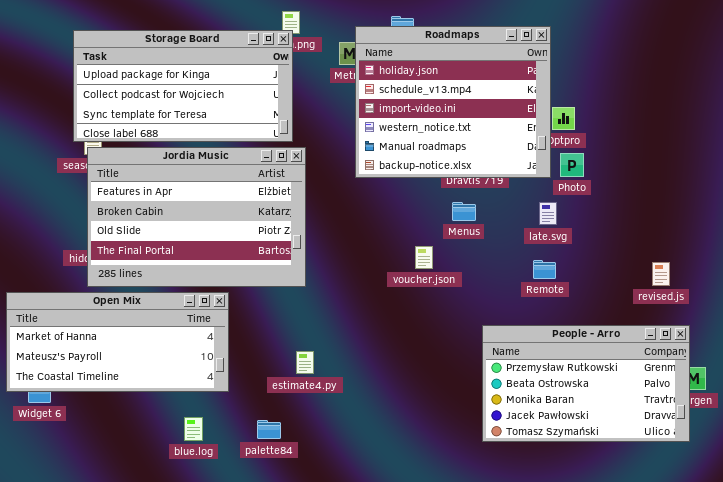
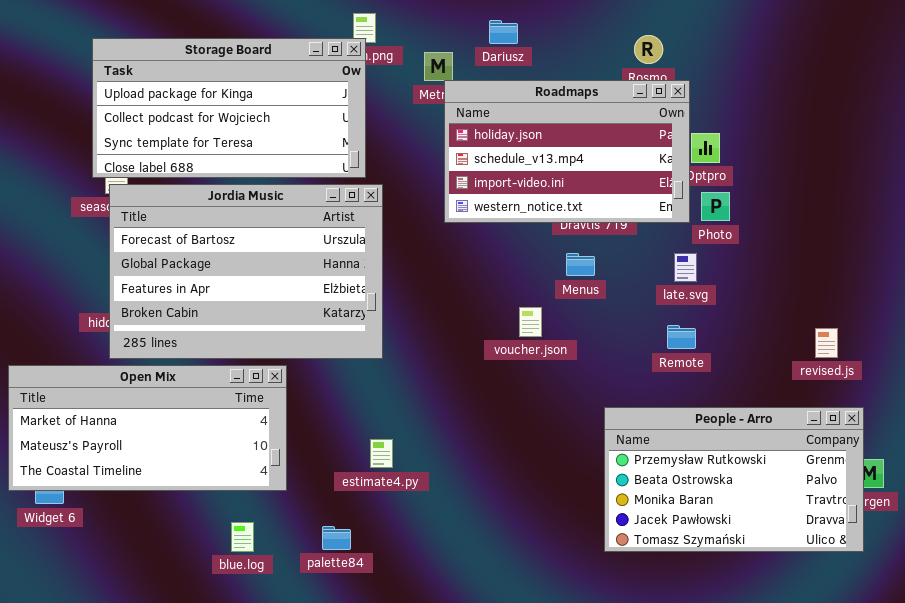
Roadmaps: [355,26,551,178] -> [444,80,690,223], resized
Jordia Music: [87,147,306,287] -> [109,184,383,359], scrolled up 2 rows

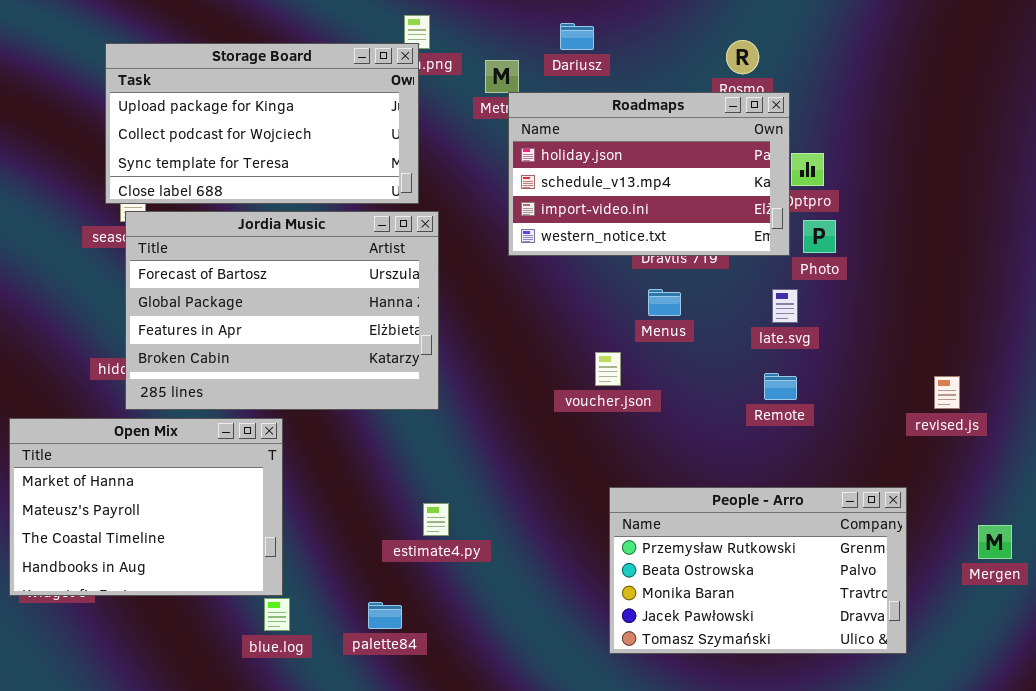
Open Mix: [8,365,287,491] -> [9,418,283,596], resized
People - Arro: [604,407,864,552] -> [609,487,907,654], moved

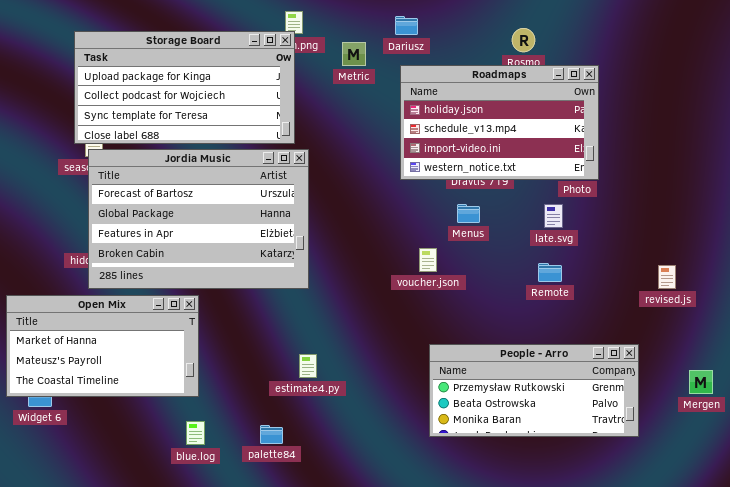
Roadmaps: [508,92,790,256] -> [400,65,599,180], moved
Open Mix: [9,418,283,596] -> [6,295,199,397], resized
People - Arro: [609,487,907,654] -> [429,344,639,437], resized

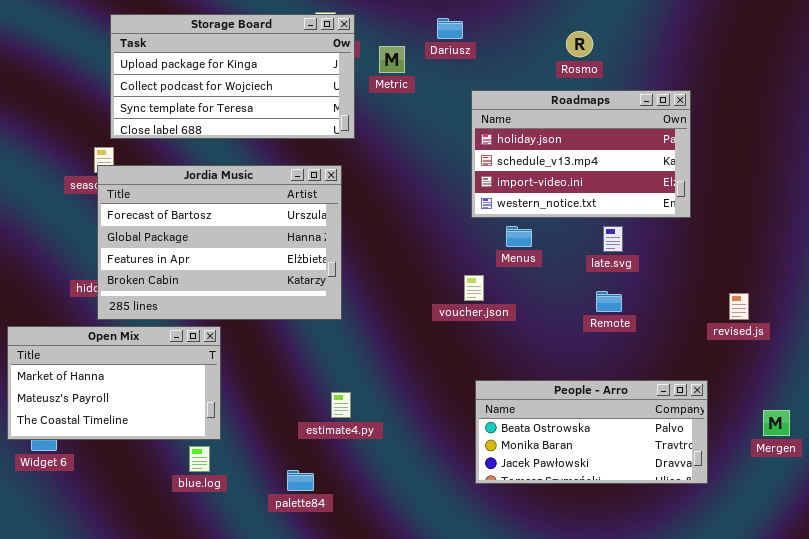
Storage Board: [74,31,295,144] -> [110,14,355,139], moved
Roadmaps: [400,65,599,180] -> [471,90,691,218], moved
People - Arro: [429,344,639,437] -> [475,380,708,484], scrolled down 1 row
blue.log: [186,421,205,445] -> [189,446,210,472], moved

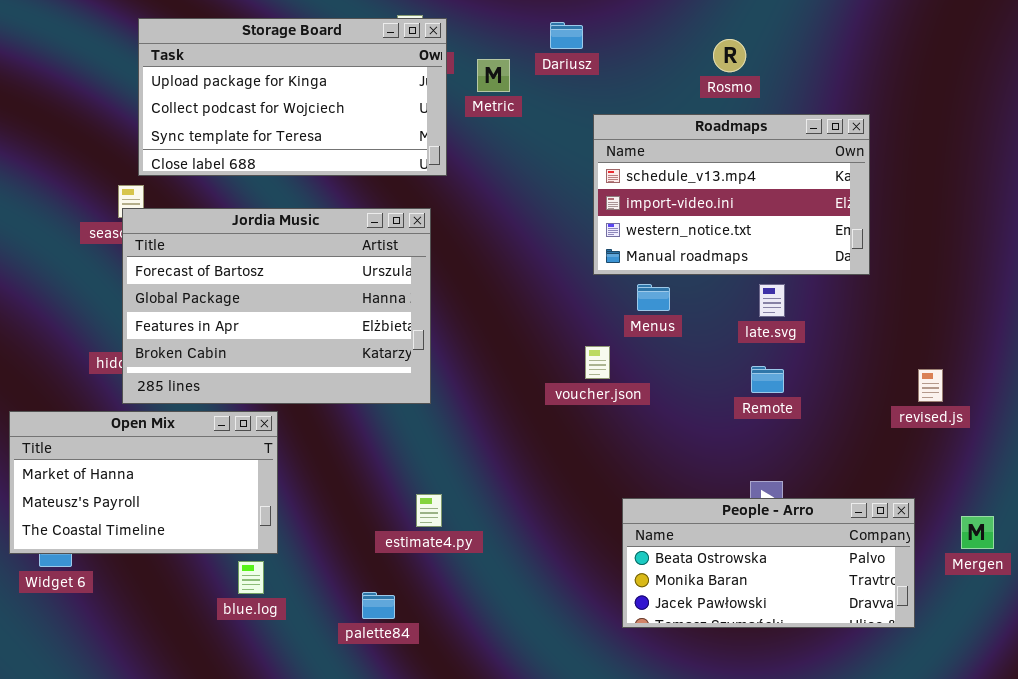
Roadmaps: [471,90,691,218] -> [593,114,870,275], scrolled down 1 row
People - Arro: [475,380,708,484] -> [622,498,915,628], moved

